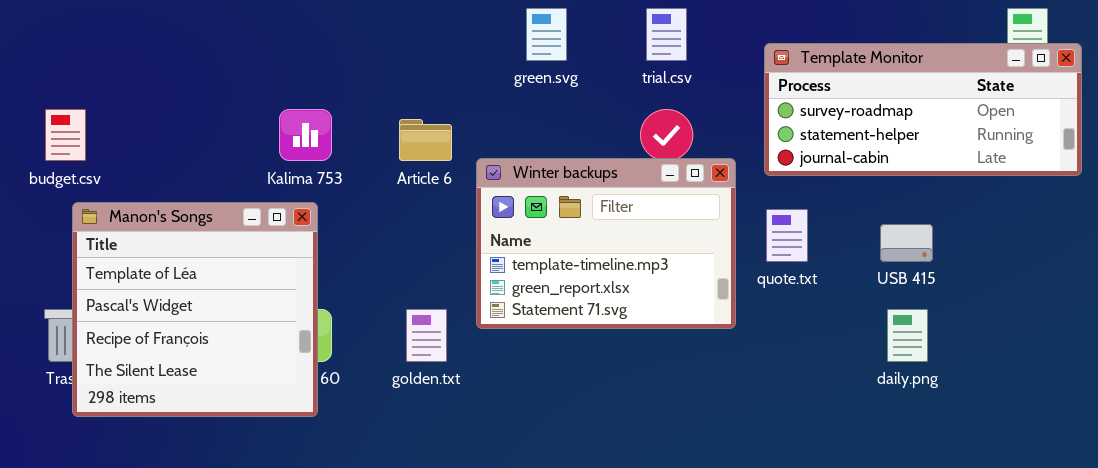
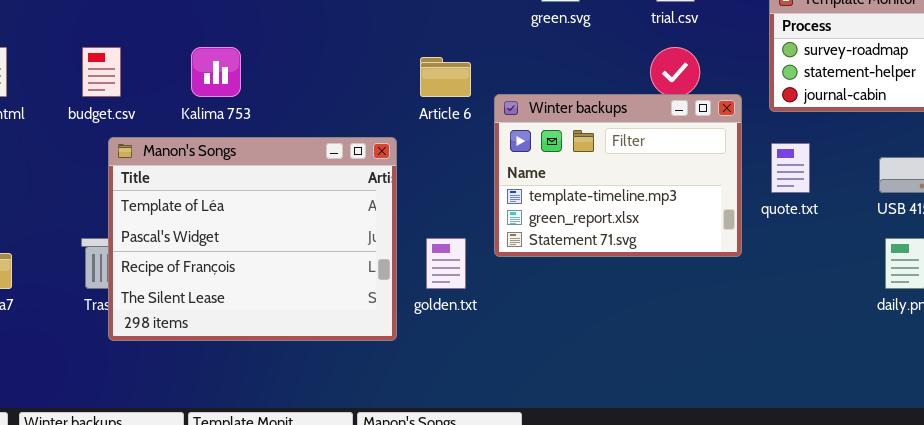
Kalima 753: [279,109,332,161] -> [191,47,241,97], moved
Manon's Songs: [72,202,318,417] -> [108,137,397,341], resized

